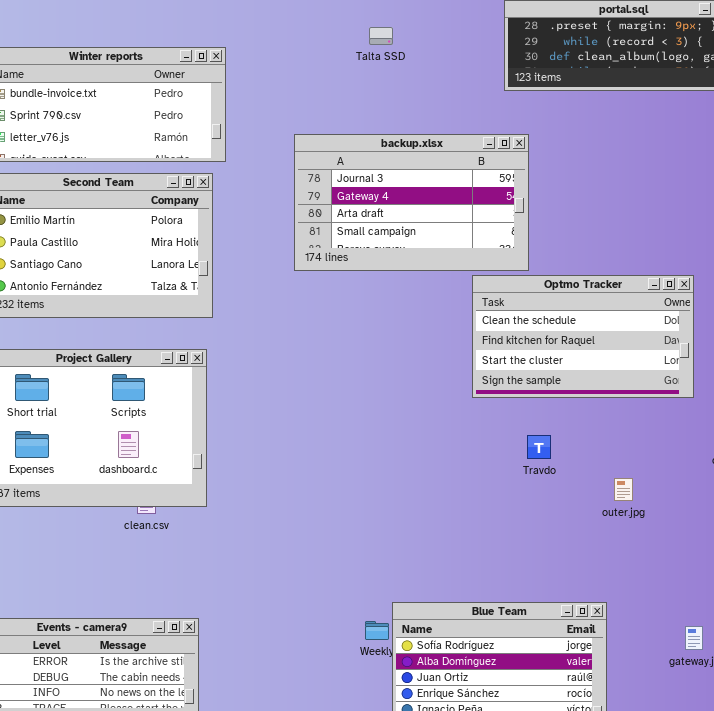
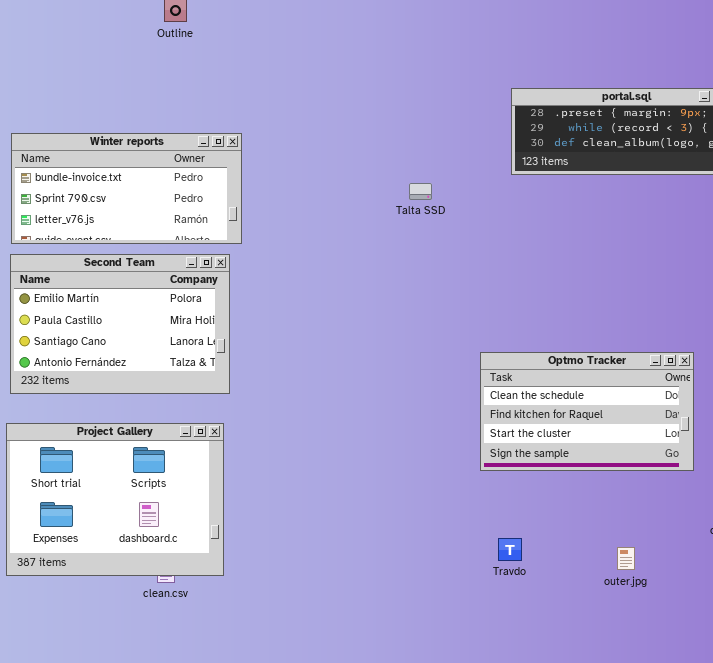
Talta SSD: [369,27,393,45] -> [409,183,432,200], moved
backup.xlsx: [294,134,529,271] -> none, closed
Travdo: [527,435,551,459] -> [498,538,522,561], moved

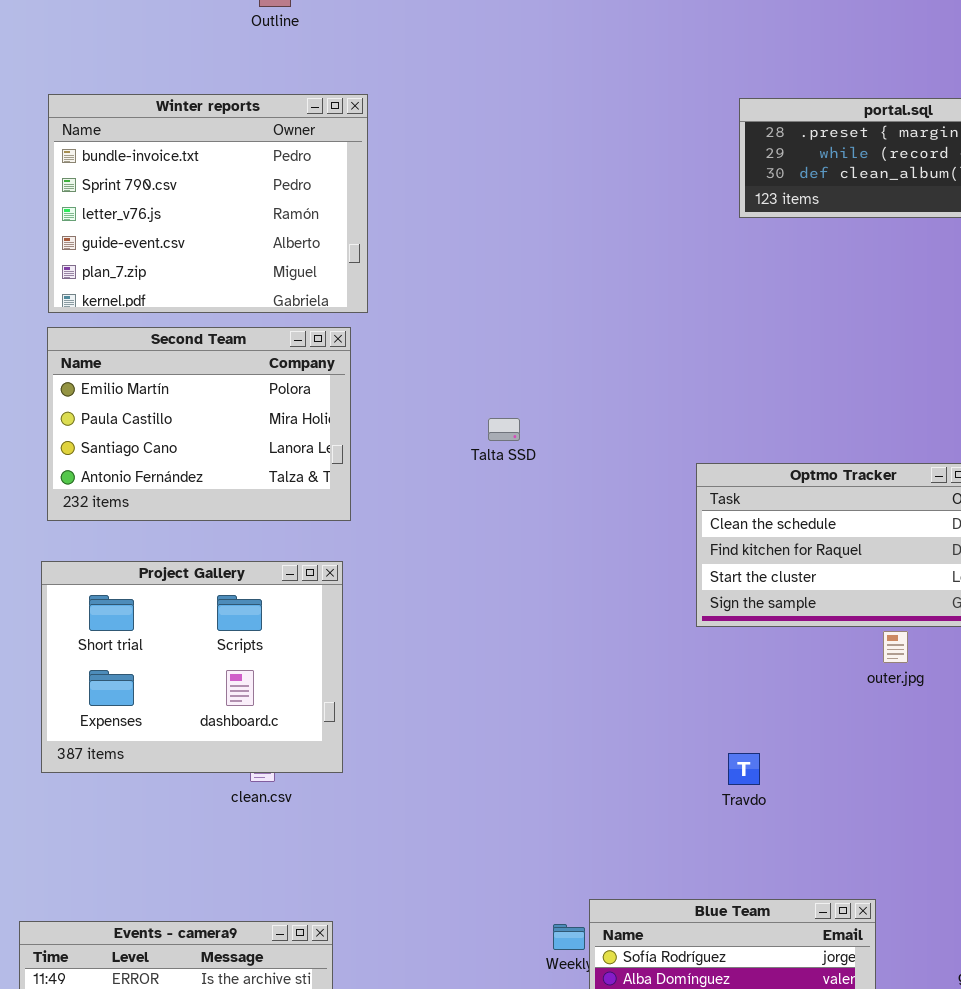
Winter reports: [11,133,242,244] -> [48,94,368,313], resized
Talta SSD: [409,183,432,200] -> [488,418,520,441], moved
Travdo: [498,538,522,561] -> [728,753,760,785], moved
outer.jpg: [617,547,635,570] -> [883,631,908,663], moved

